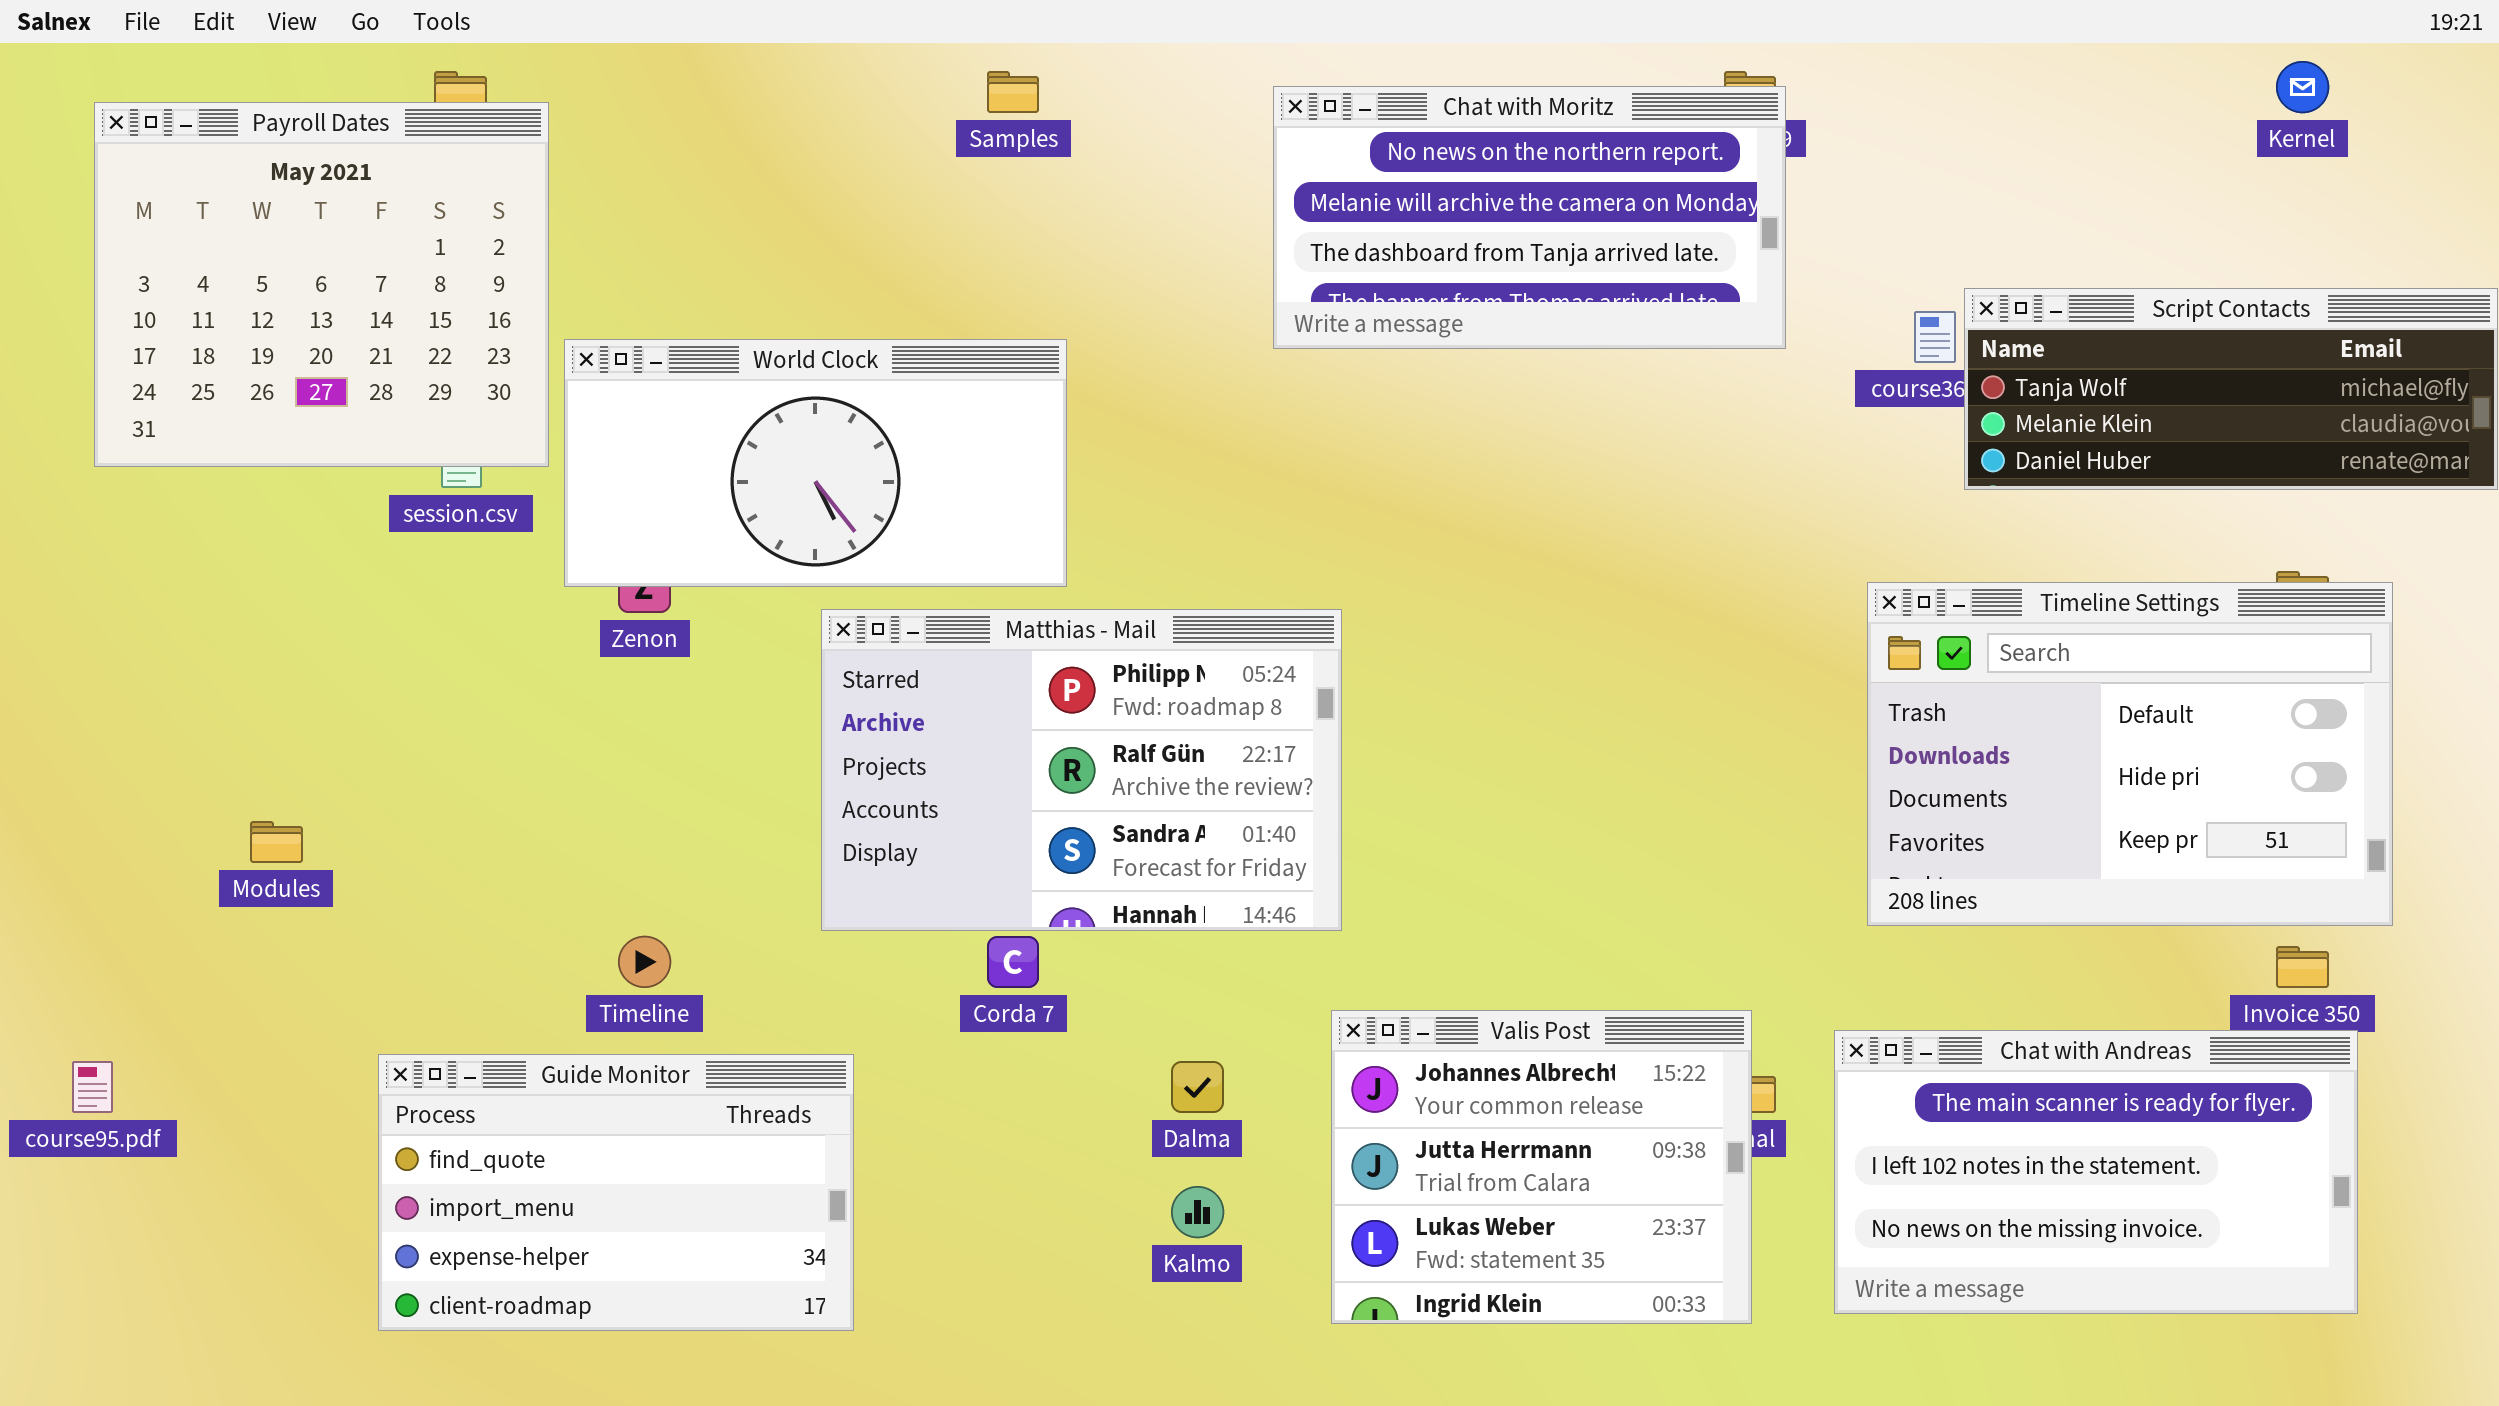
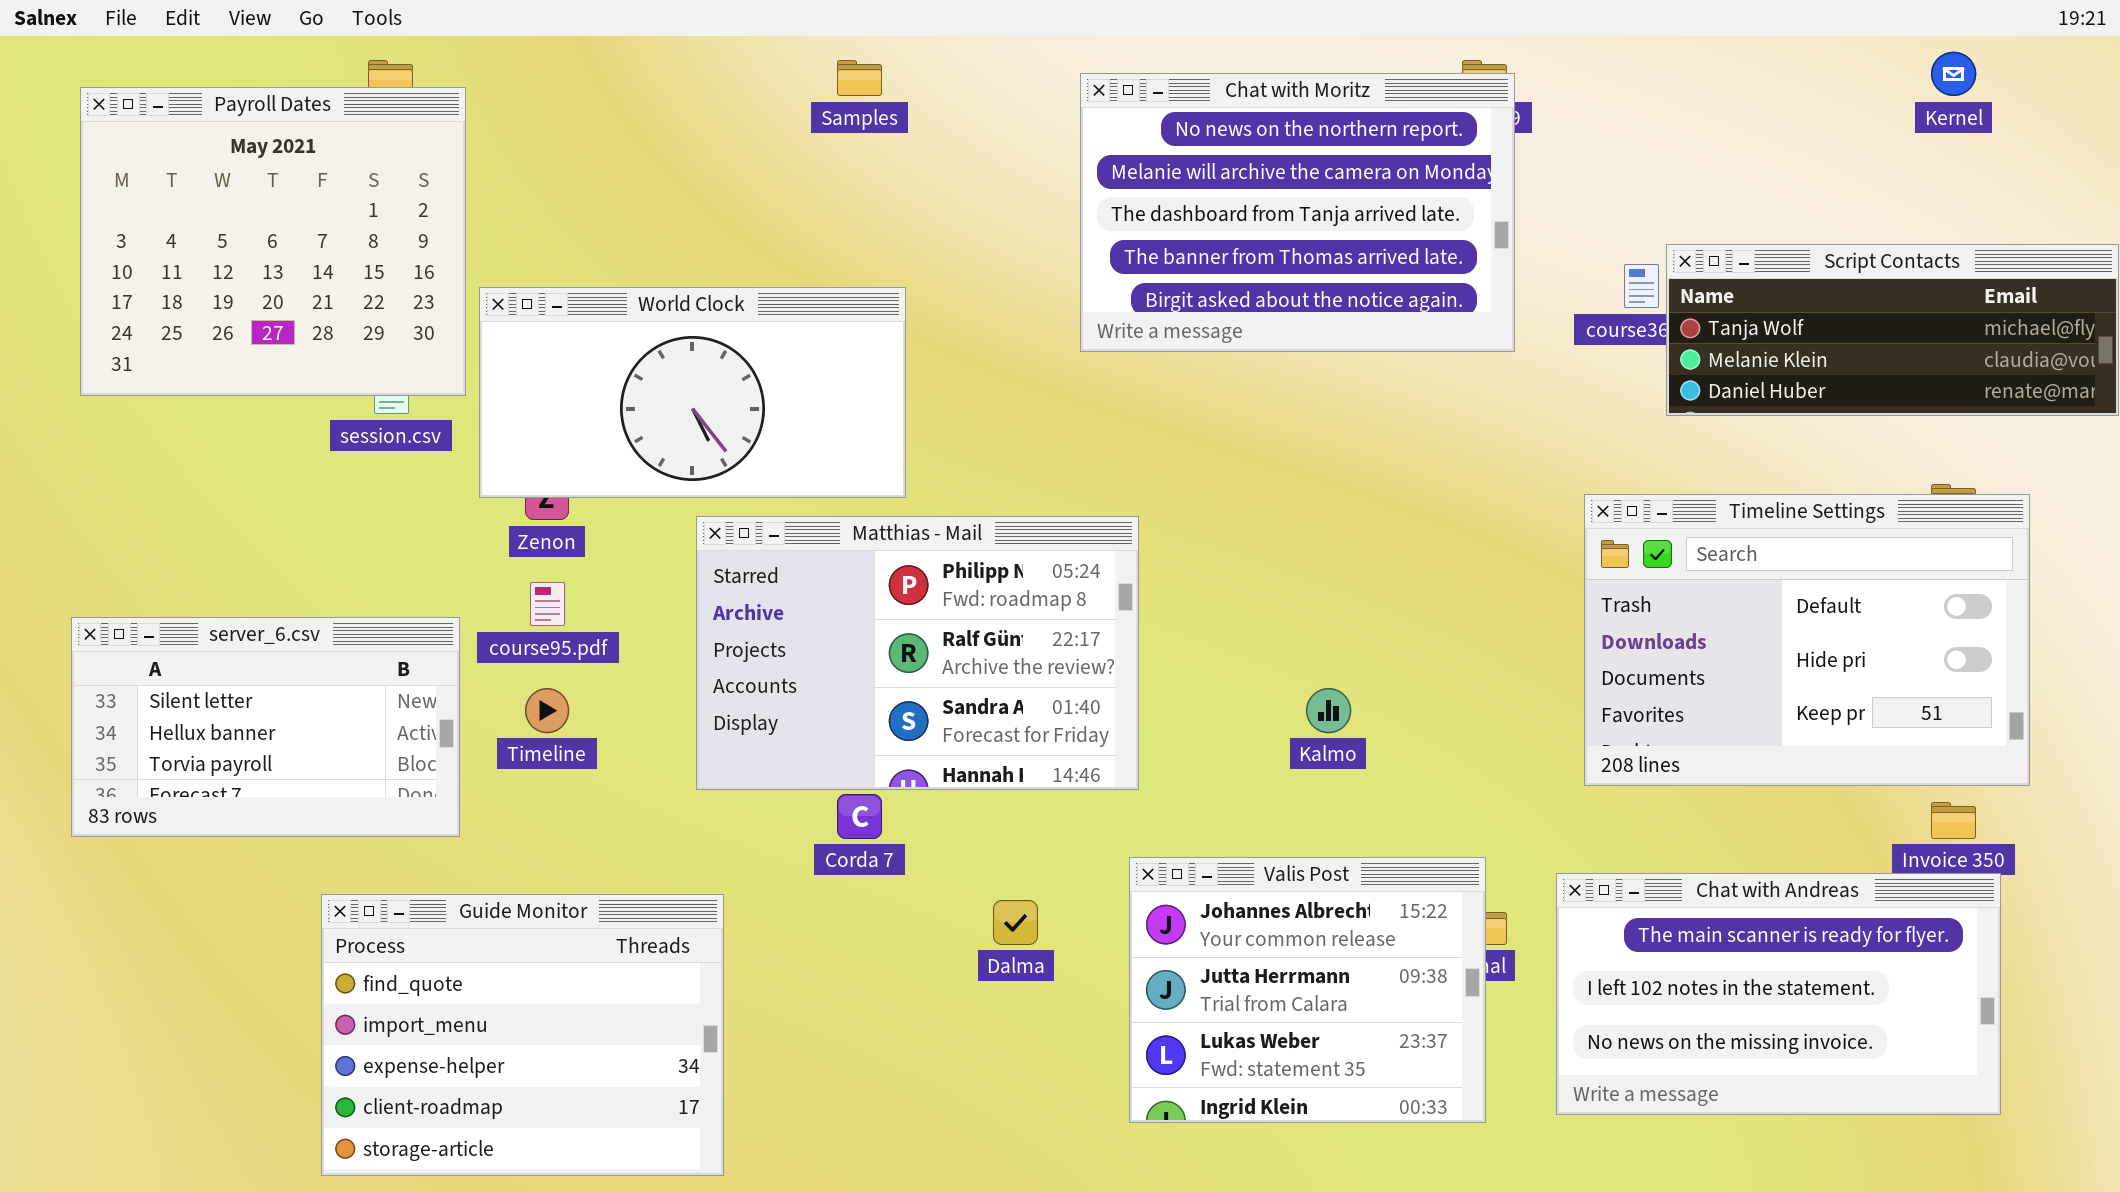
Chat with Moritz: [1273,86,1786,349] -> [1080,73,1515,352], resized
server_6.csv: none -> [71,617,460,837], opened
Timeline: [618,936,671,988] -> [525,688,569,733], moved
Guide Monitor: [378,1054,854,1331] -> [321,894,724,1176], resized
course95.pdf: [72,1061,113,1113] -> [530,582,565,626], moved
Kalmo: [1171,1186,1224,1238] -> [1306,688,1351,733], moved

